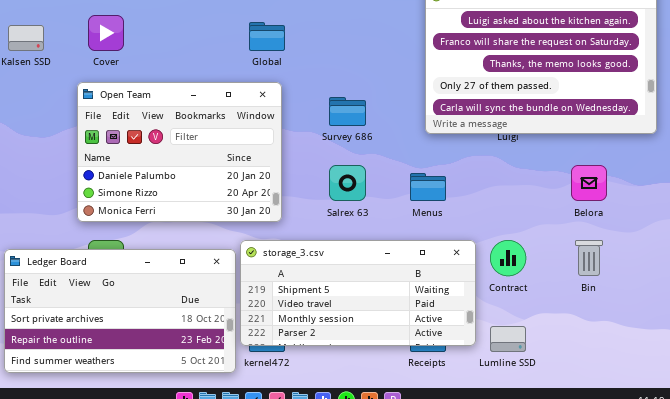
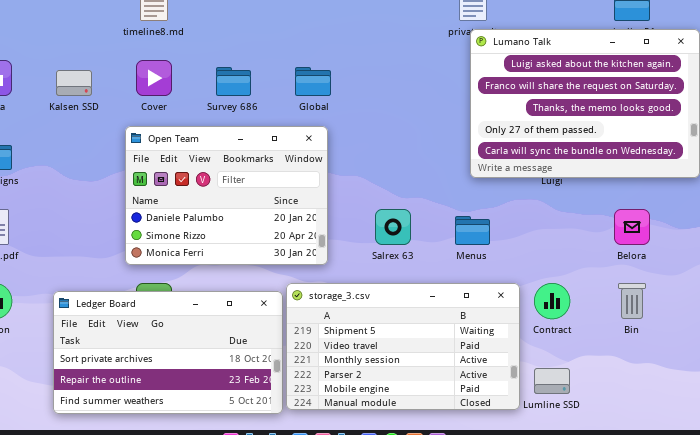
Survey 686: [329,97,366,126] -> [216,67,251,96], moved
storage_3.csv: [240,240,476,346] -> [286,283,520,410], resized

